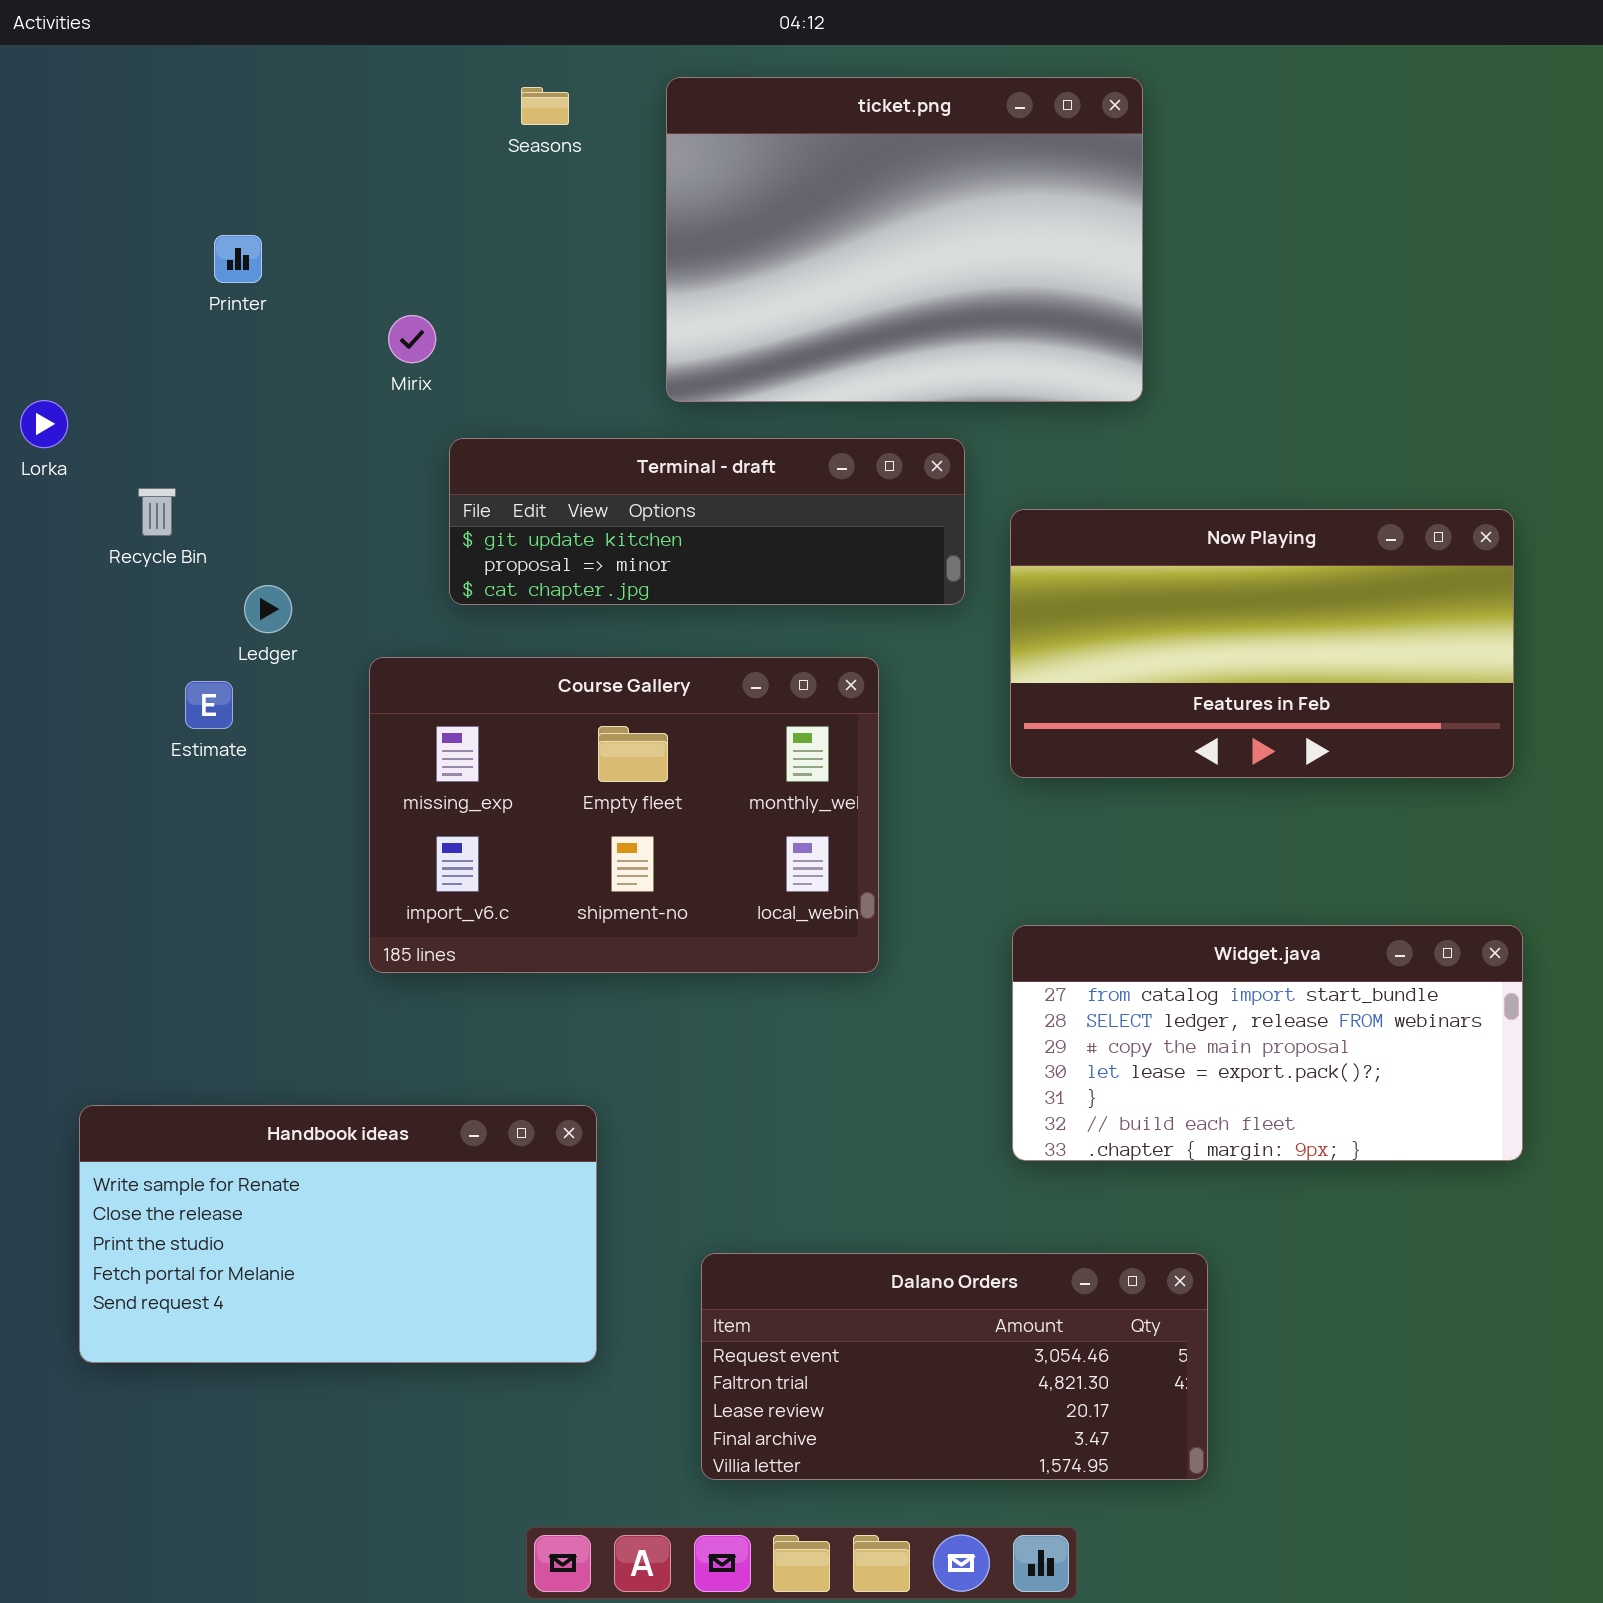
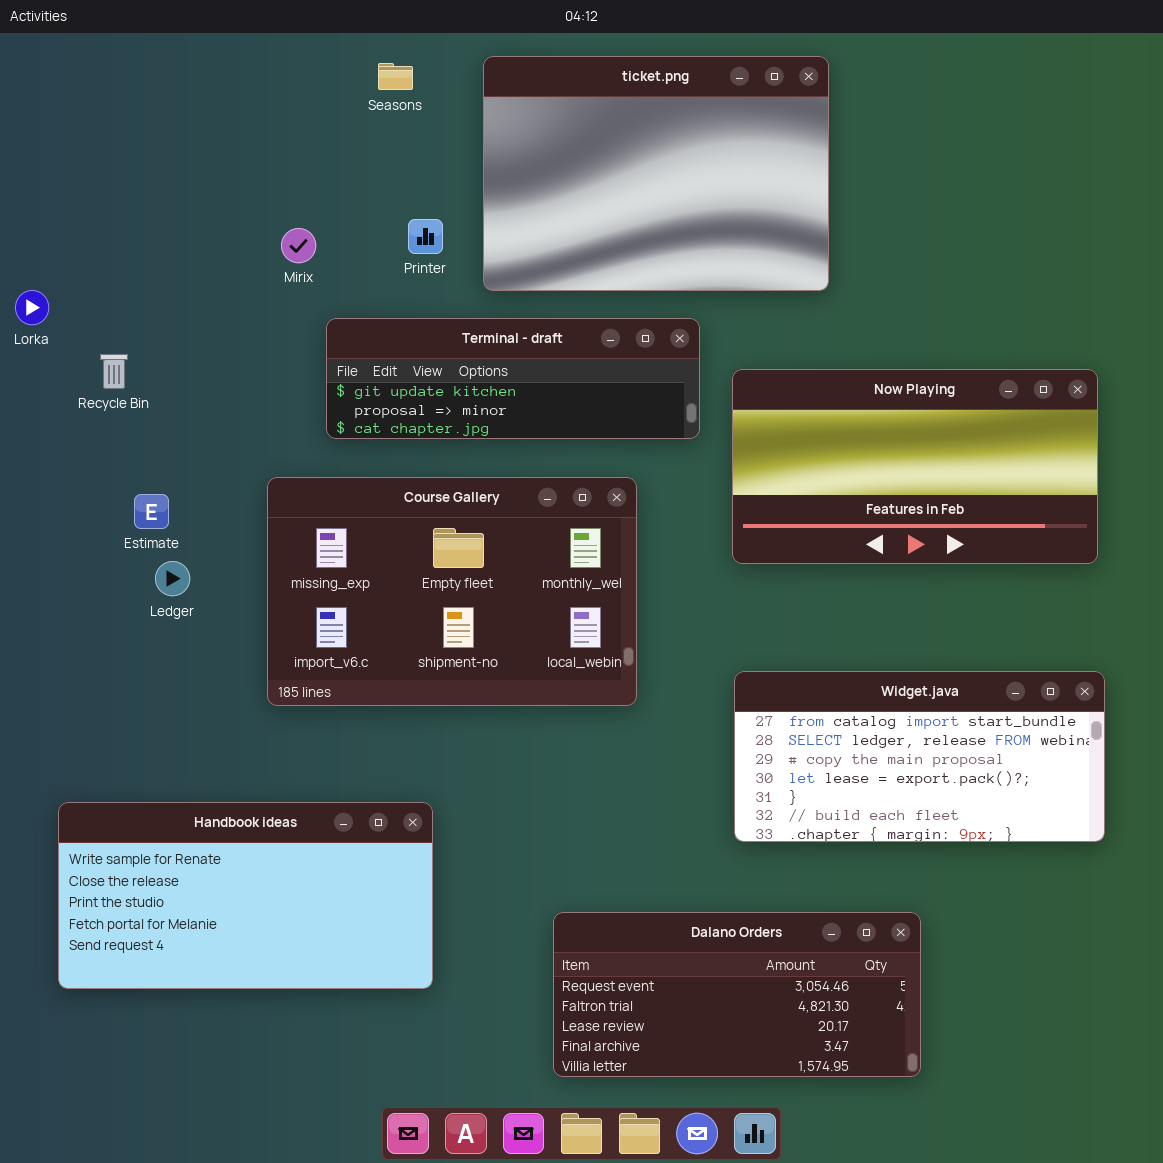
Printer: [214,235,262,283] -> [408,219,443,254], moved
Ledger: [244,585,292,633] -> [155,561,190,596], moved
Dalano Orders: [701,1253,1208,1480] -> [553,912,921,1077], moved

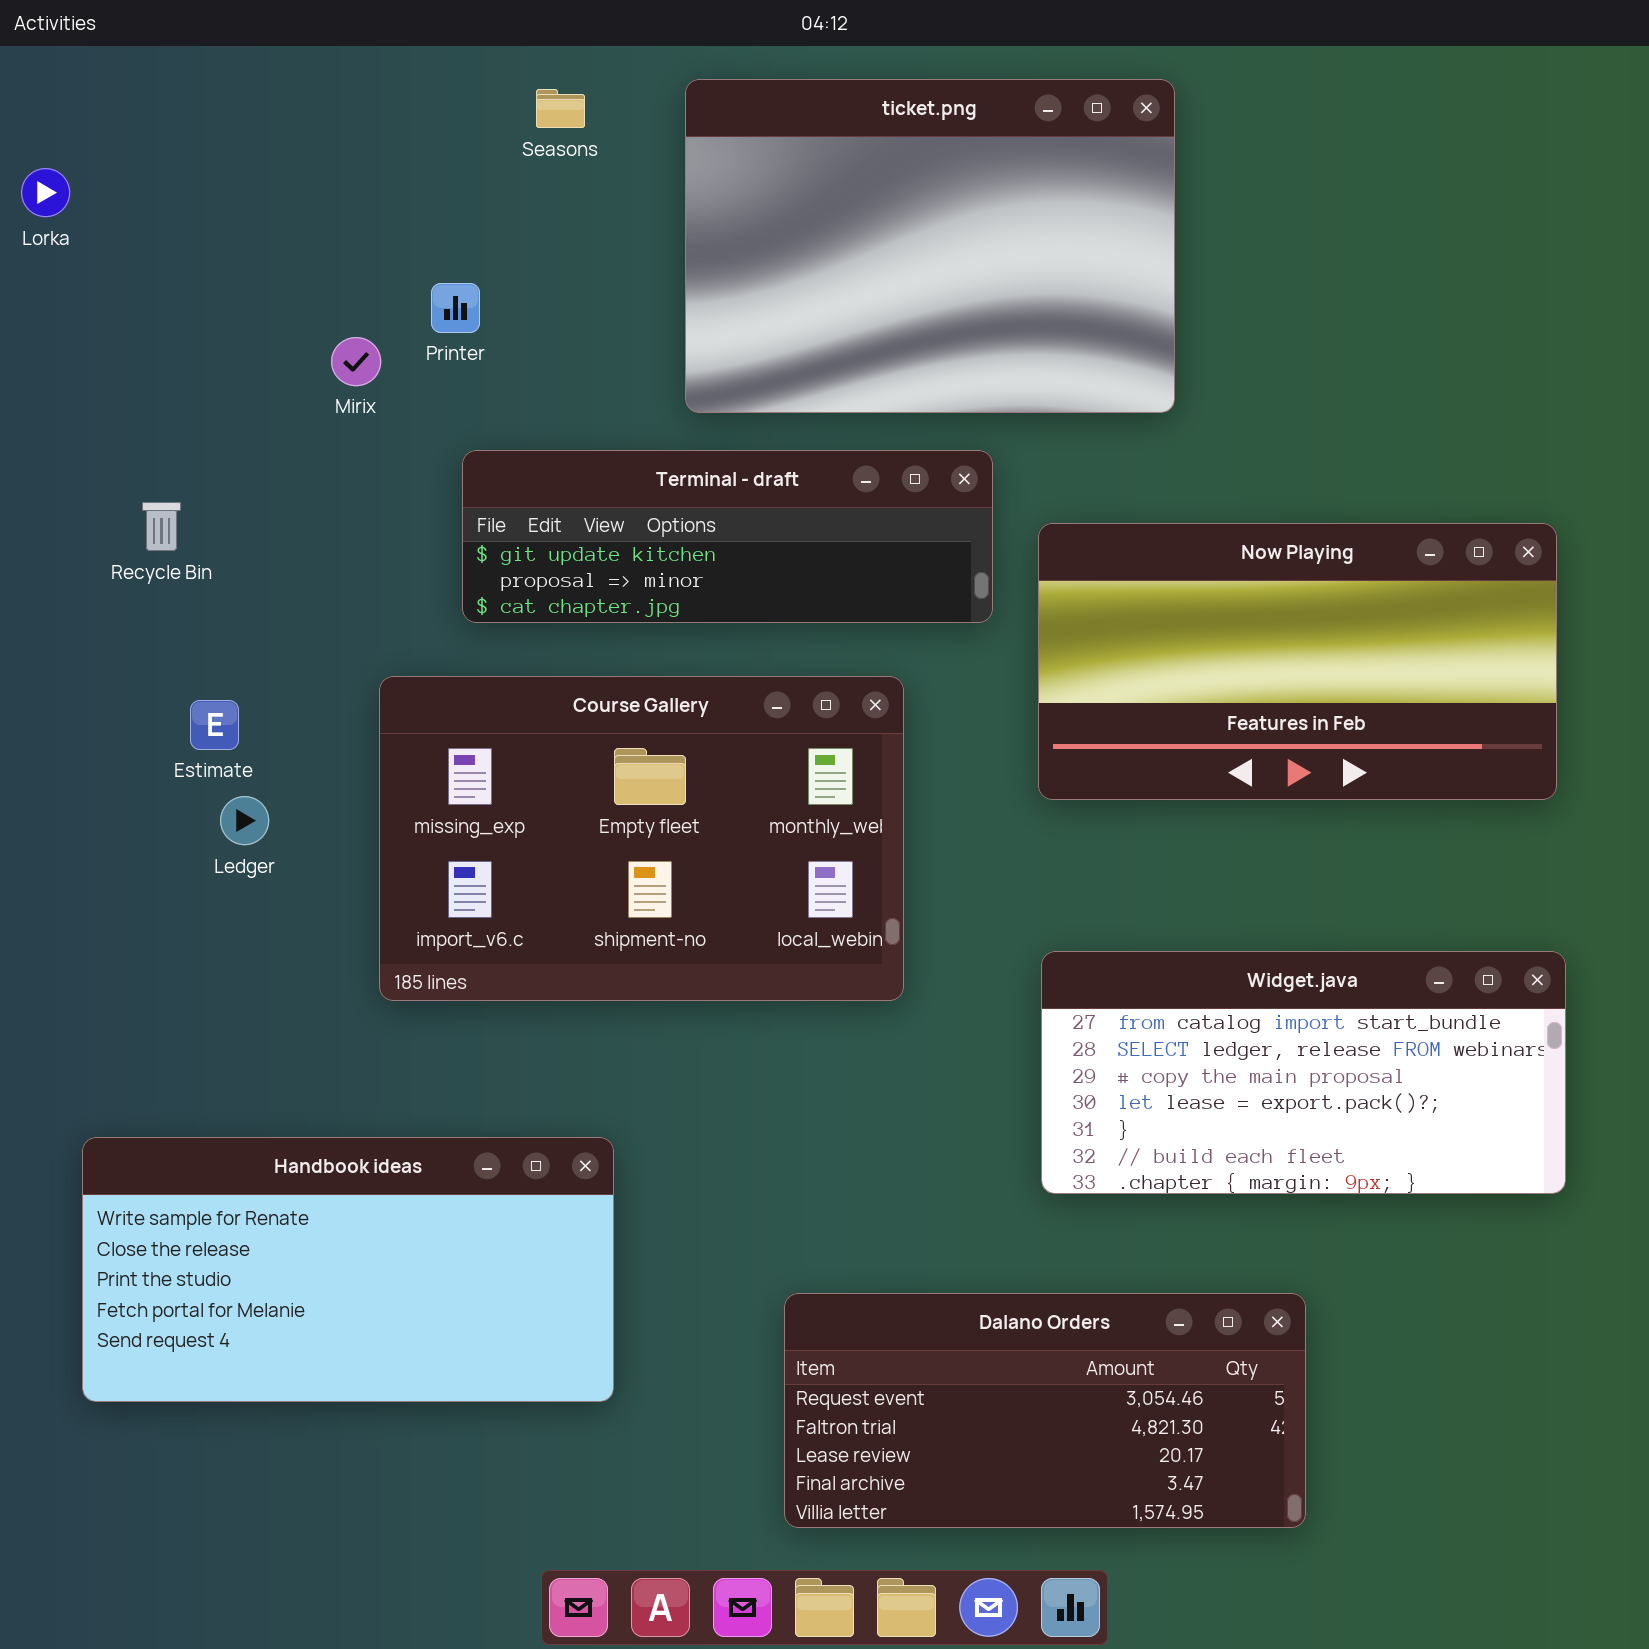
Printer: [408,219,443,254] -> [431,283,480,333], moved
Mirix: [281,228,316,263] -> [331,337,381,386], moved
Lorka: [15,290,49,325] -> [21,168,70,217], moved

